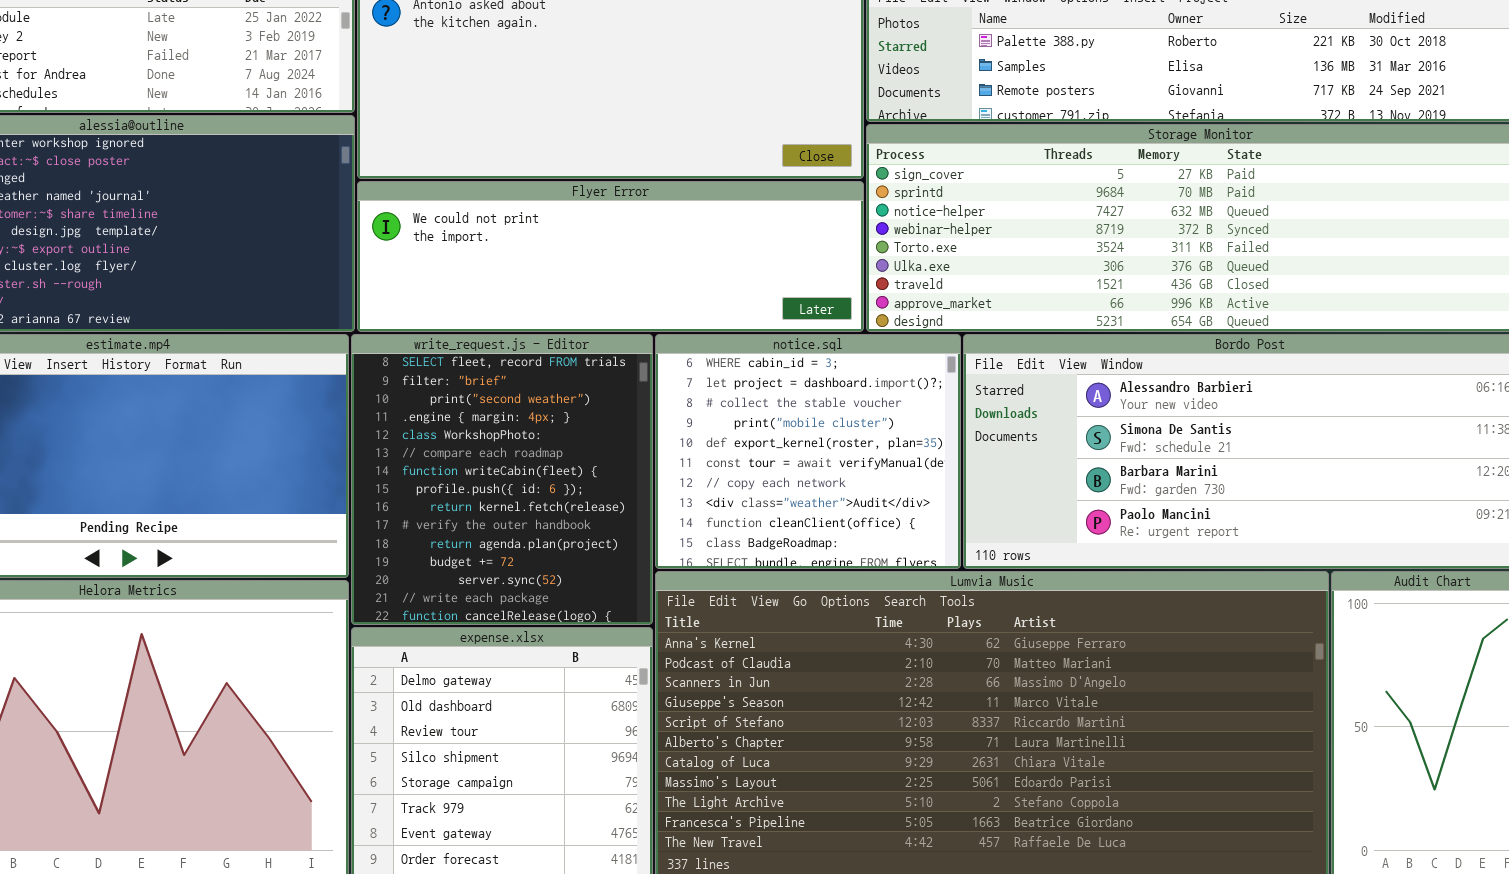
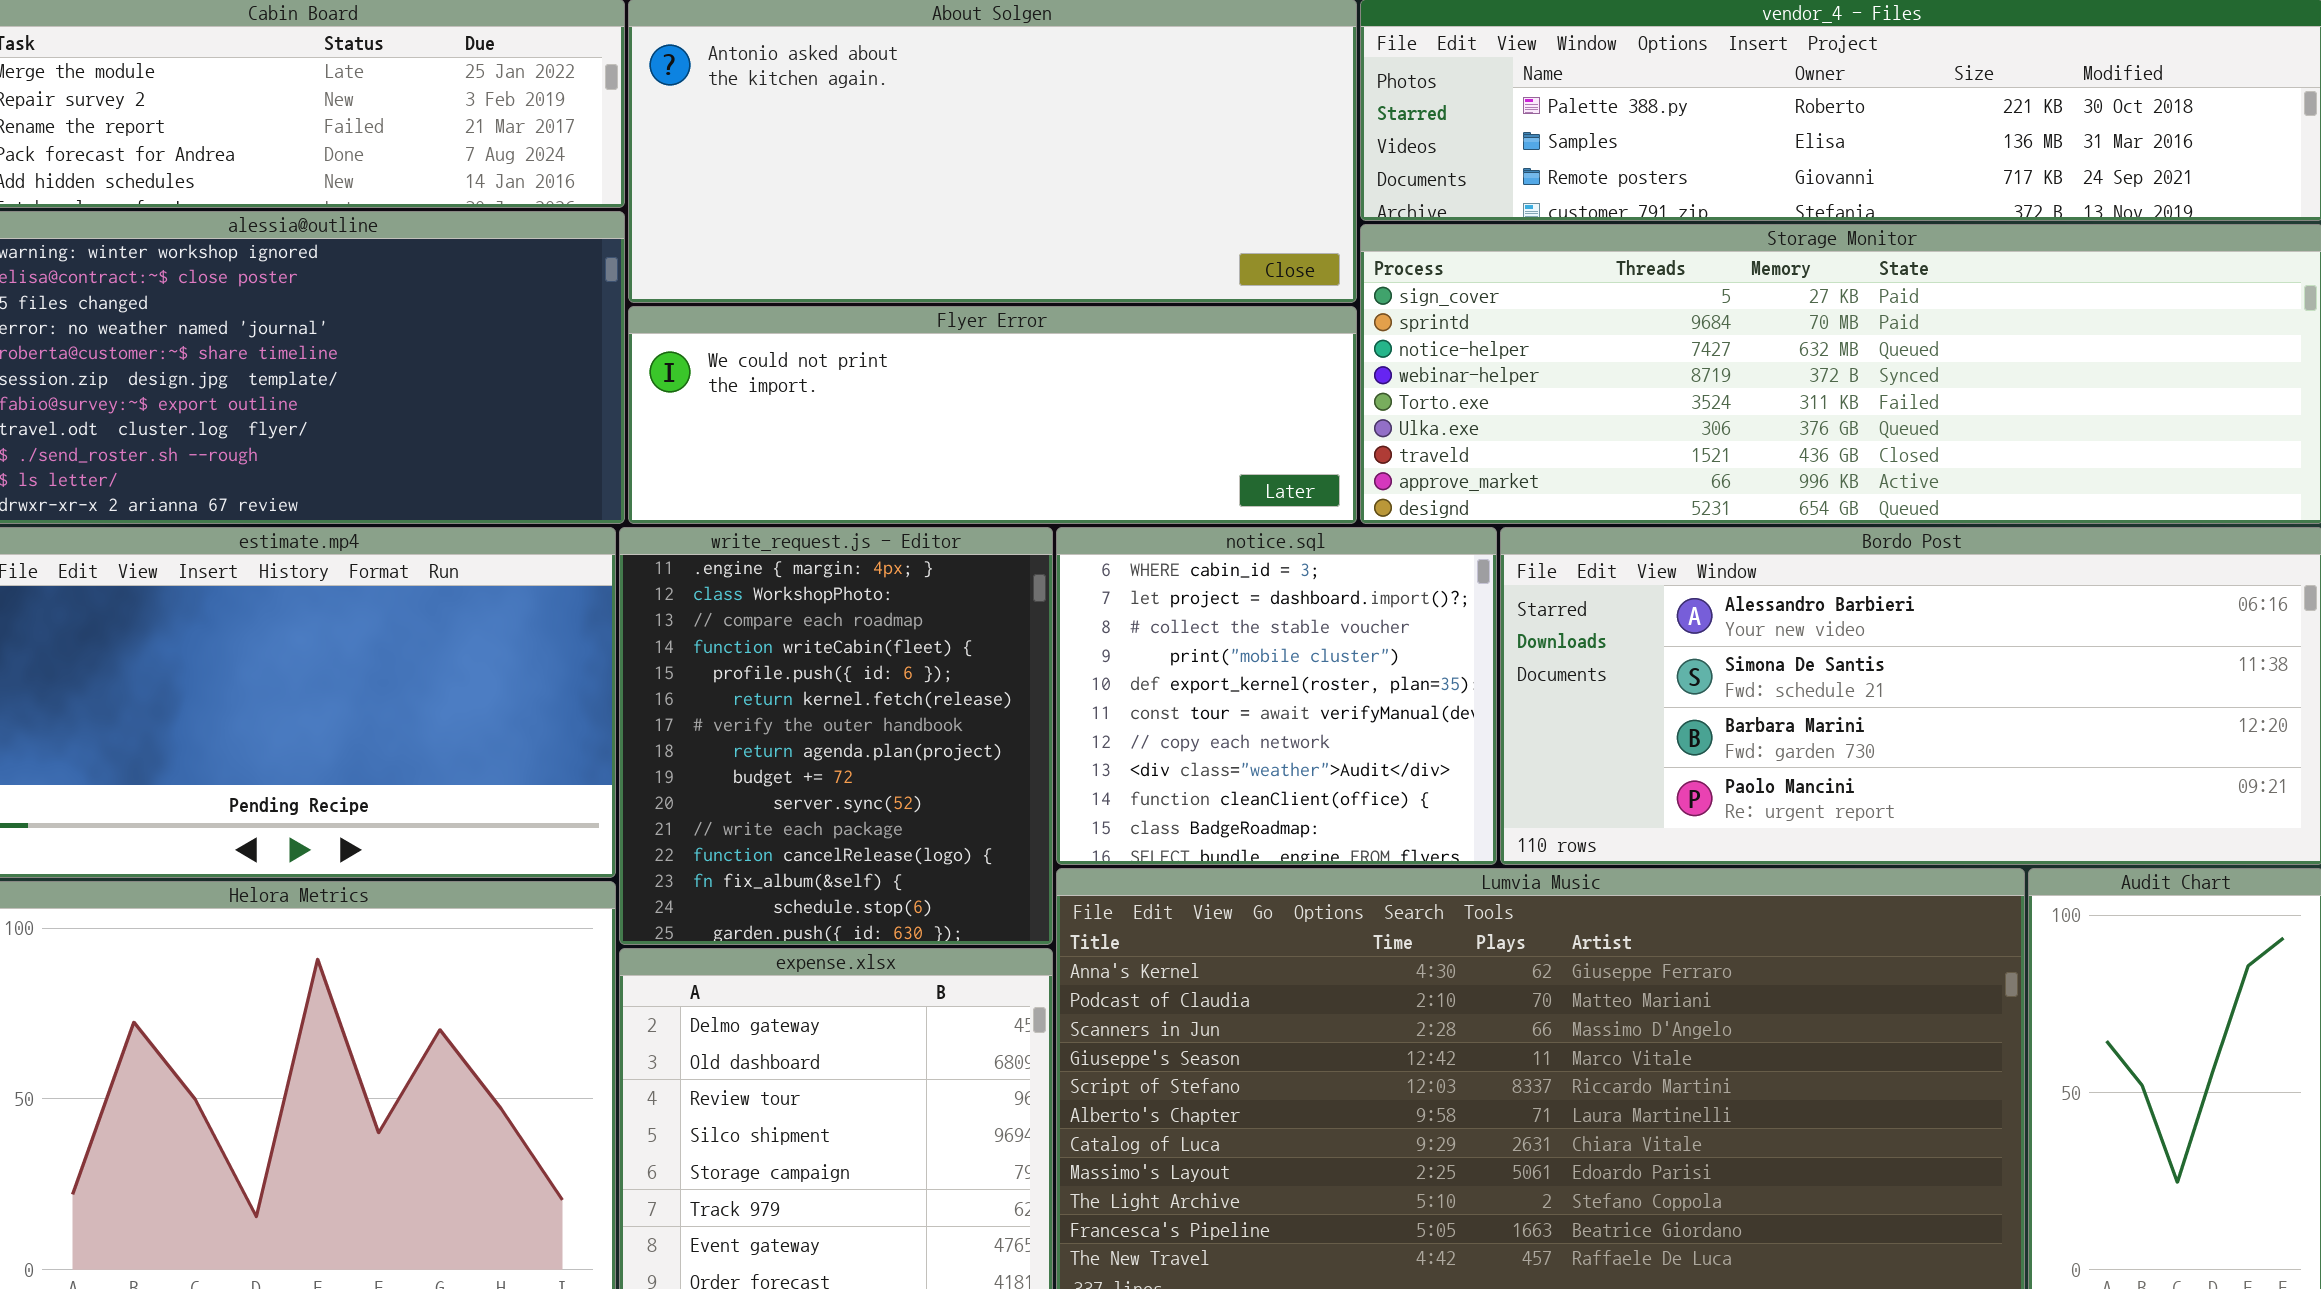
write_request.js - Editor: [351,334,653,625] -> [619,527,1053,945], scrolled down 3 rows

